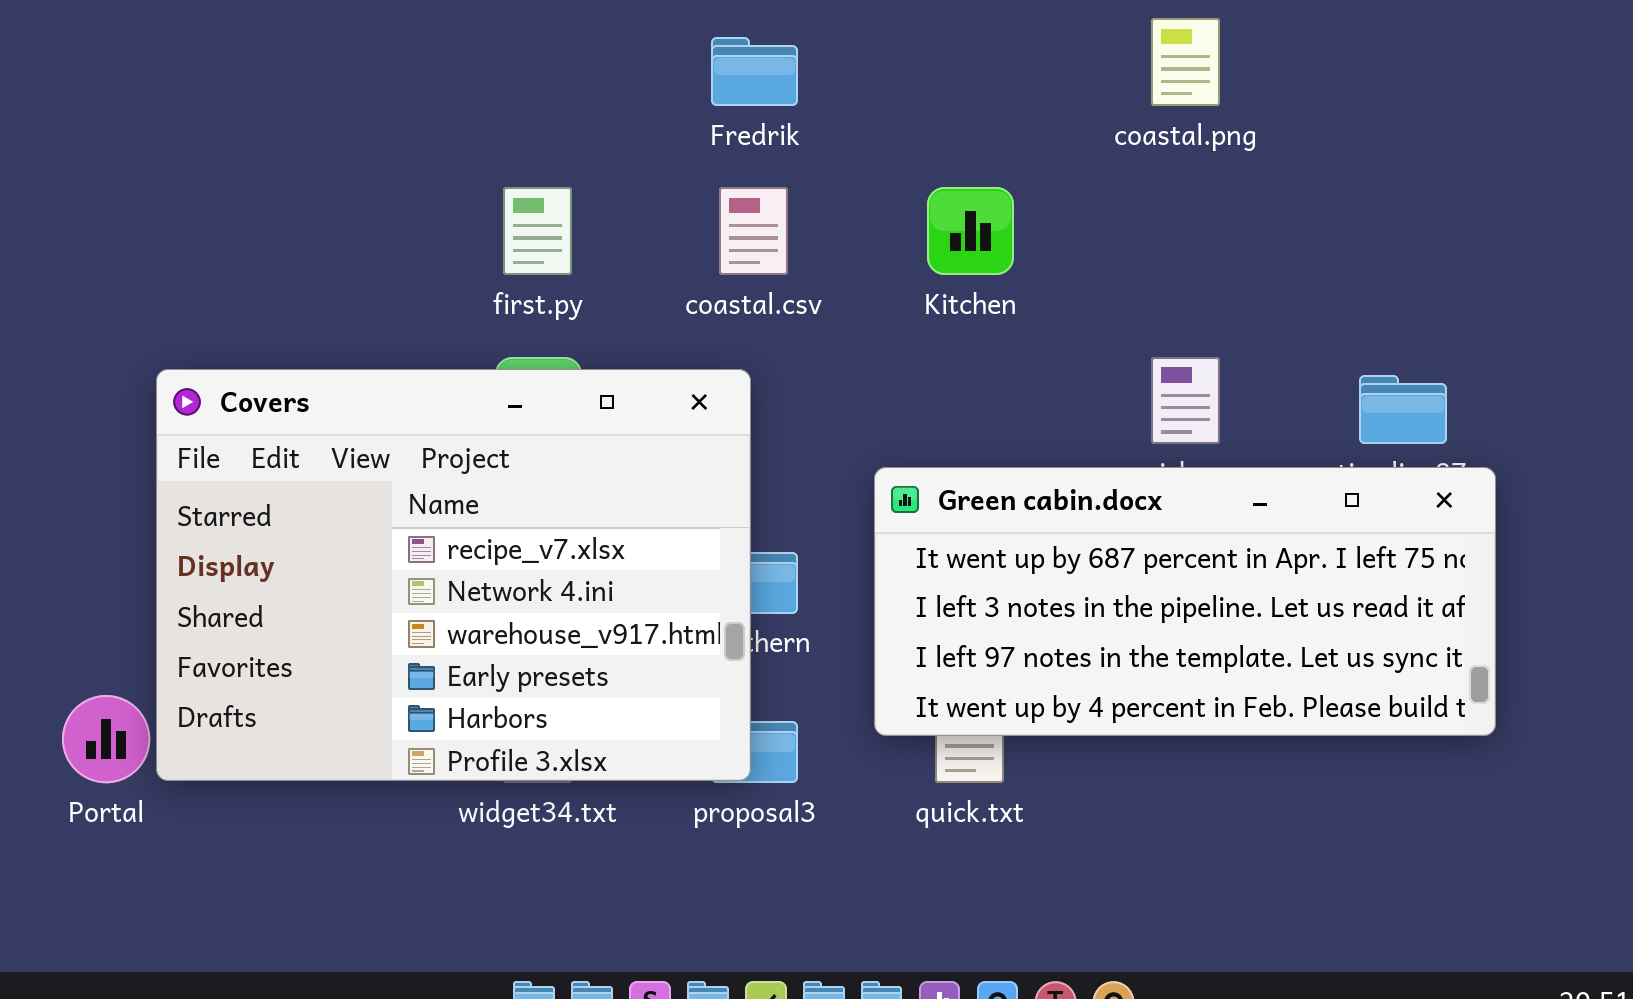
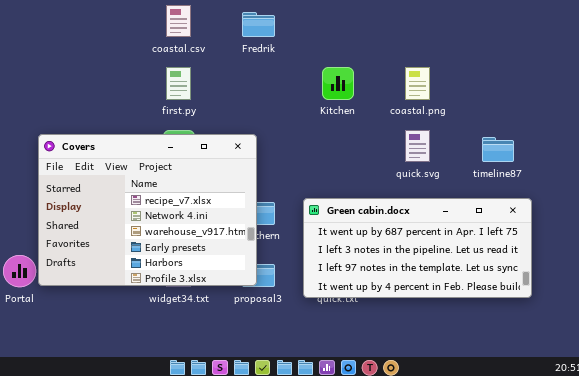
coastal.png: [1151,18,1220,106] -> [405,67,430,100], moved
coastal.csv: [719,187,788,275] -> [166,5,191,37], moved
Green cabin.docx: [874,467,1496,736] -> [303,198,532,298], moved

